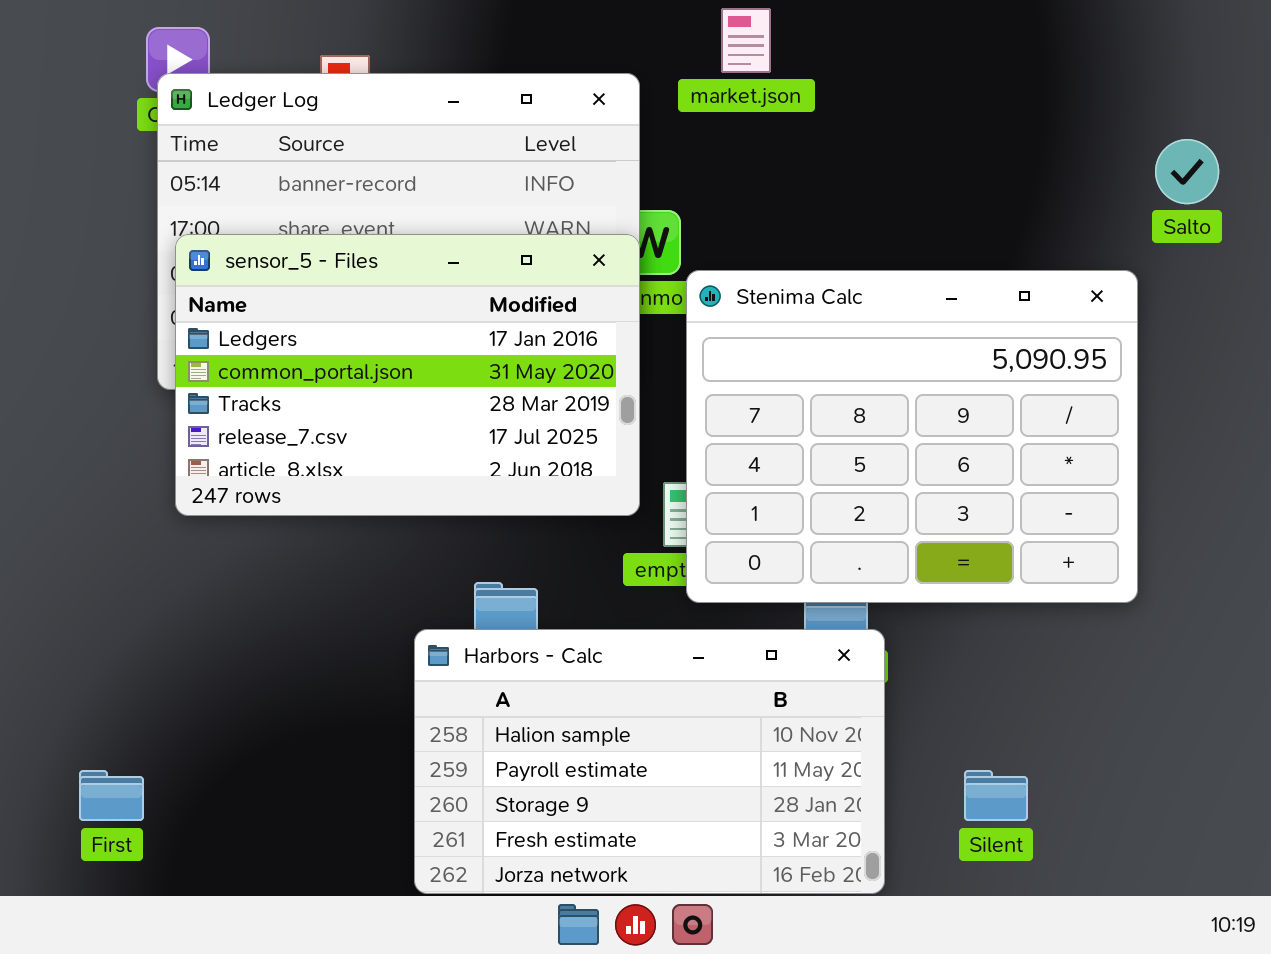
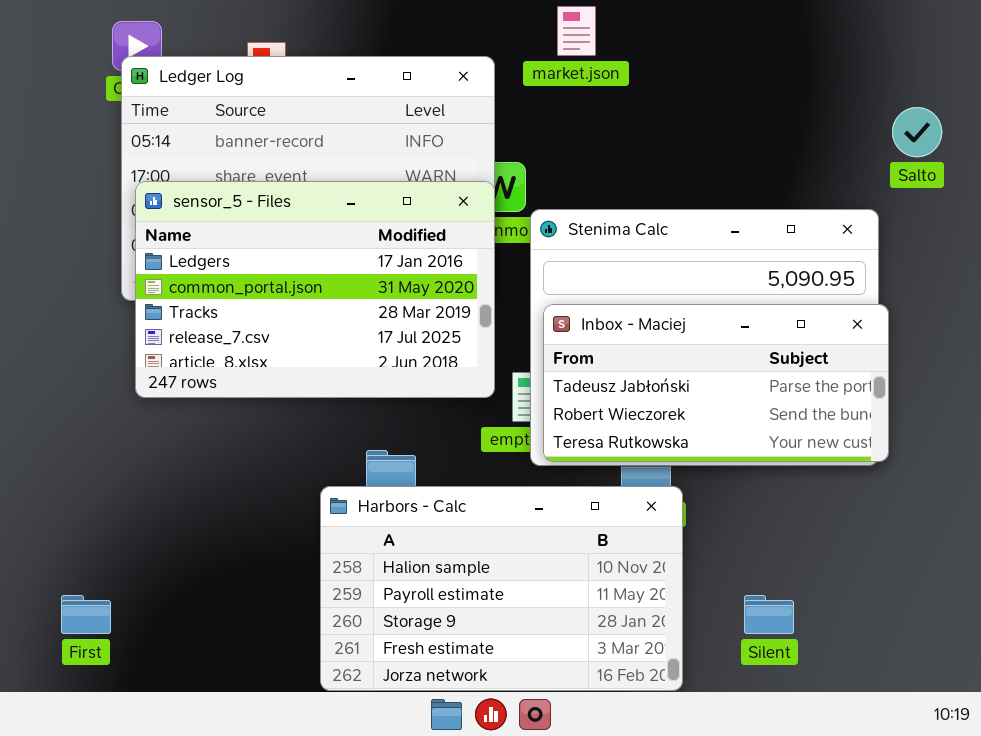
Inbox - Maciej: none -> [543,304,889,462], opened

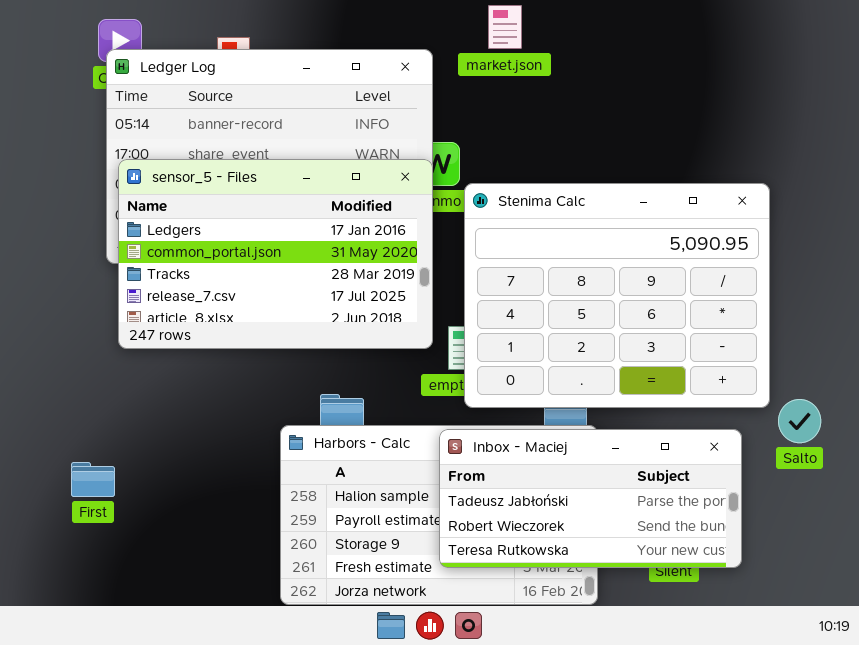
Salto: [892,107,942,157] -> [778,399,821,443], moved
Inbox - Maciej: [543,304,889,462] -> [439,429,742,568], moved
First: [61,595,111,634] -> [71,462,115,497], moved

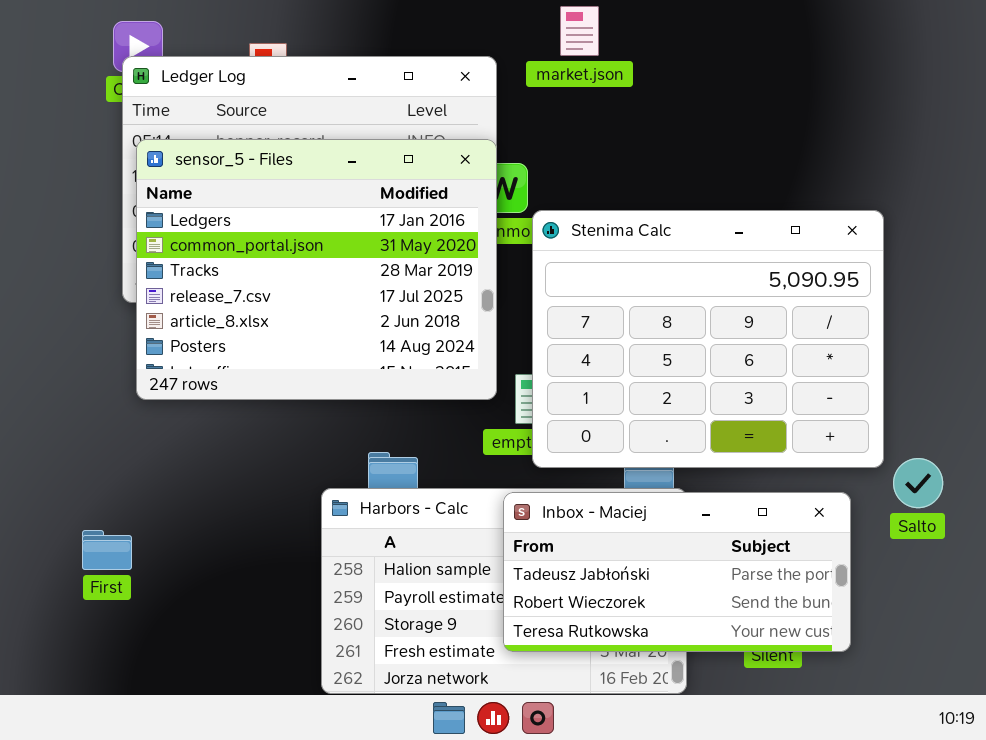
sensor_5 - Files: [118,159,433,349] -> [136,139,497,400], resized

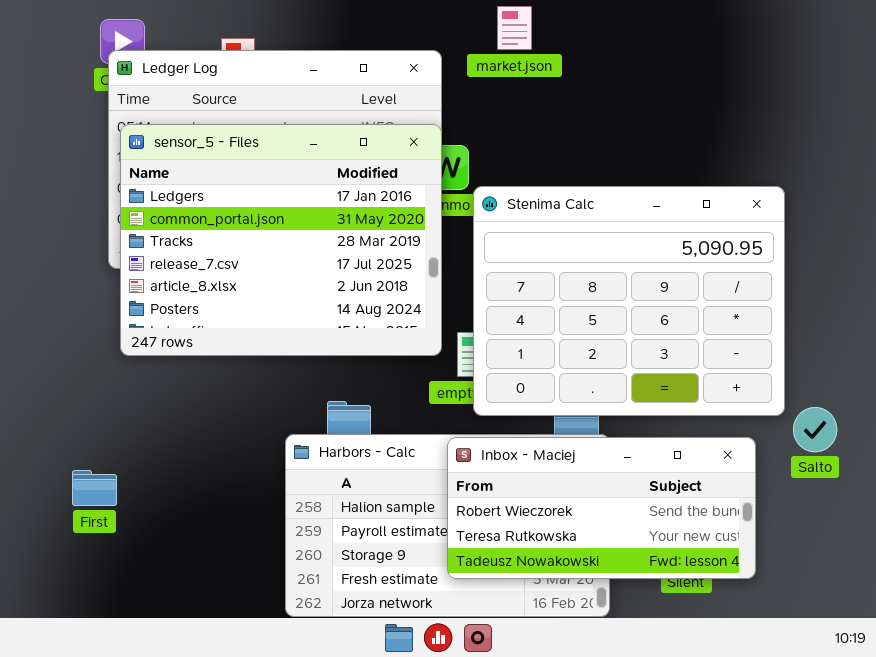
Inbox - Maciej: [503,492,851,652] -> [447,437,756,579], scrolled down 1 row

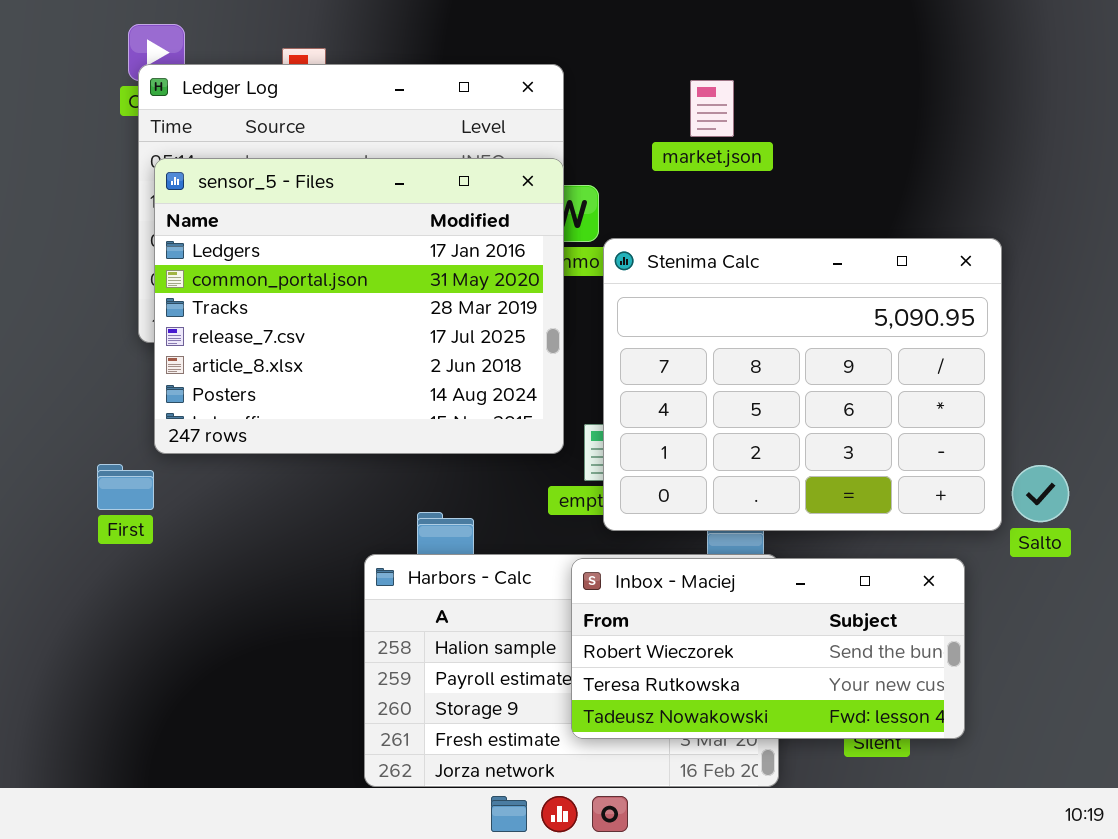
market.json: [497,6,532,50] -> [690,80,734,137], moved
Salto: [793,407,837,452] -> [1012,465,1069,522], moved
First: [72,470,117,506] -> [97,464,154,510], moved

